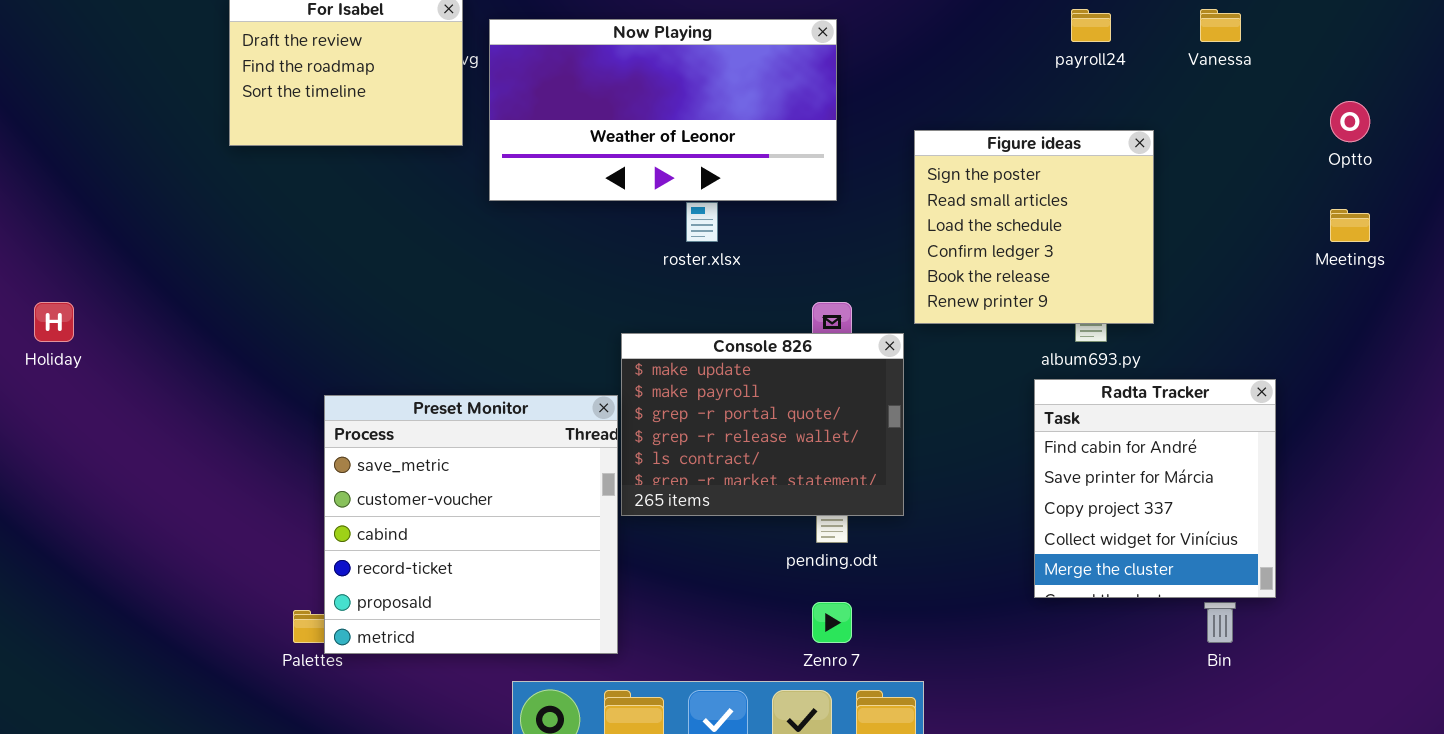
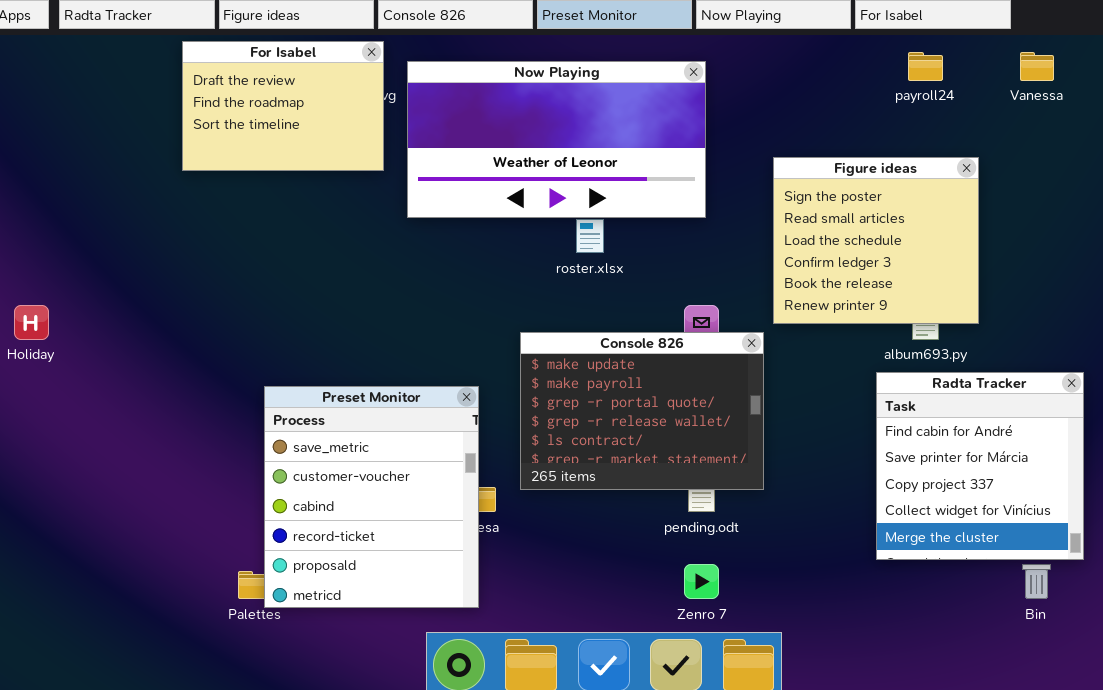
Preset Monitor: [324,395,618,654] -> [264,386,479,608], resized

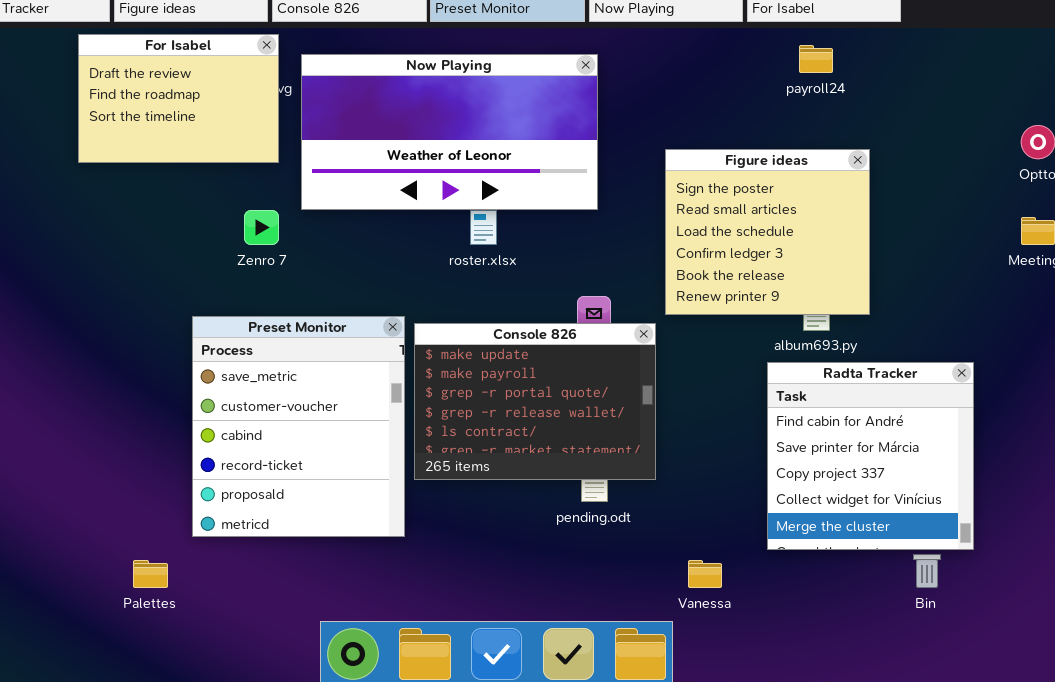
Vanessa: [1020,52,1054,81] -> [688,560,722,588], moved
Preset Monitor: [264,386,479,608] -> [192,316,405,537], moved
Zenro 7: [684,564,719,599] -> [244,210,279,245], moved

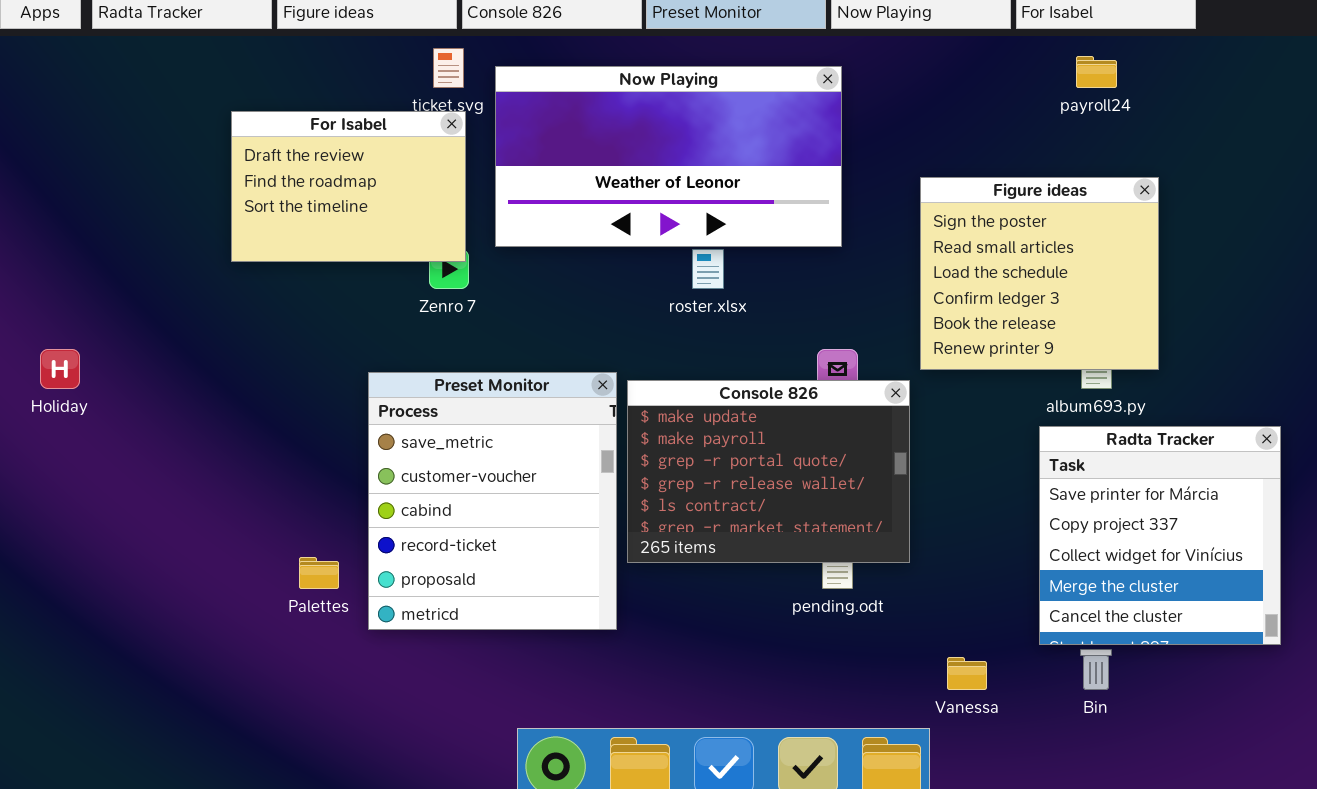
For Isabel: [78,34,279,163] -> [231,111,466,262], moved
Radta Tracker: [767,362,974,550] -> [1039,426,1281,645], scrolled down 1 row
Bin: [913,554,941,588] -> [1080,649,1112,690], moved
Palettes: [133,560,168,588] -> [299,557,339,589], moved

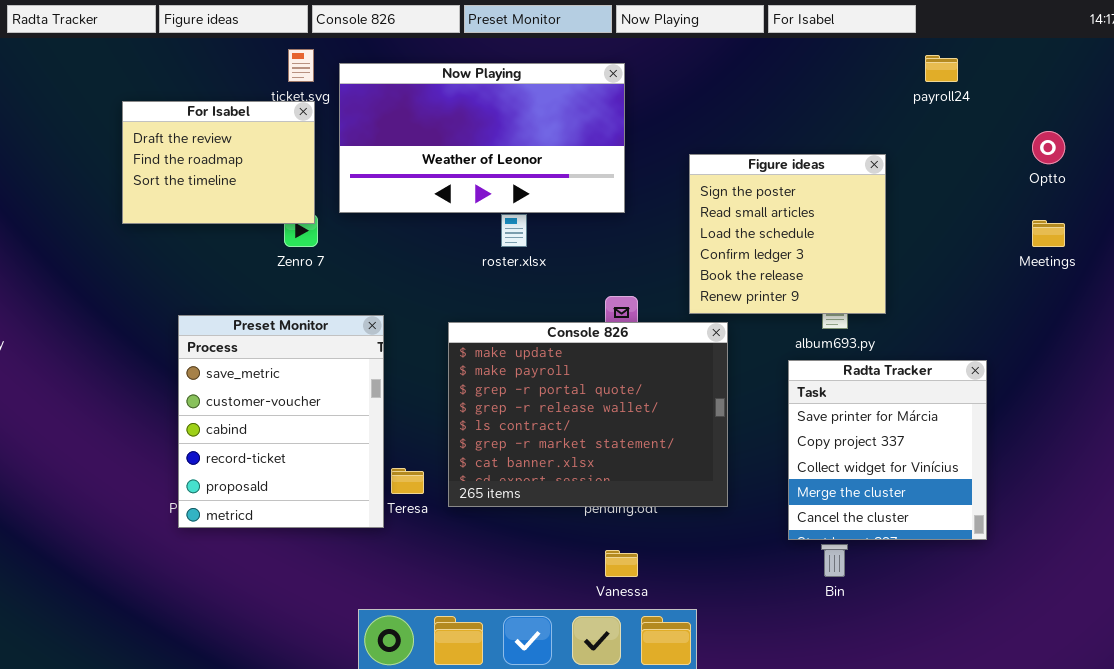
payroll24: [1076,56,1117,88] -> [925,55,958,82], moved
Preset Monitor: [368,372,617,630] -> [178,315,384,528], moved
Console 826: [627,380,910,563] -> [448,322,728,507], resized
Vanessa: [947,657,987,690] -> [605,550,638,577], moved

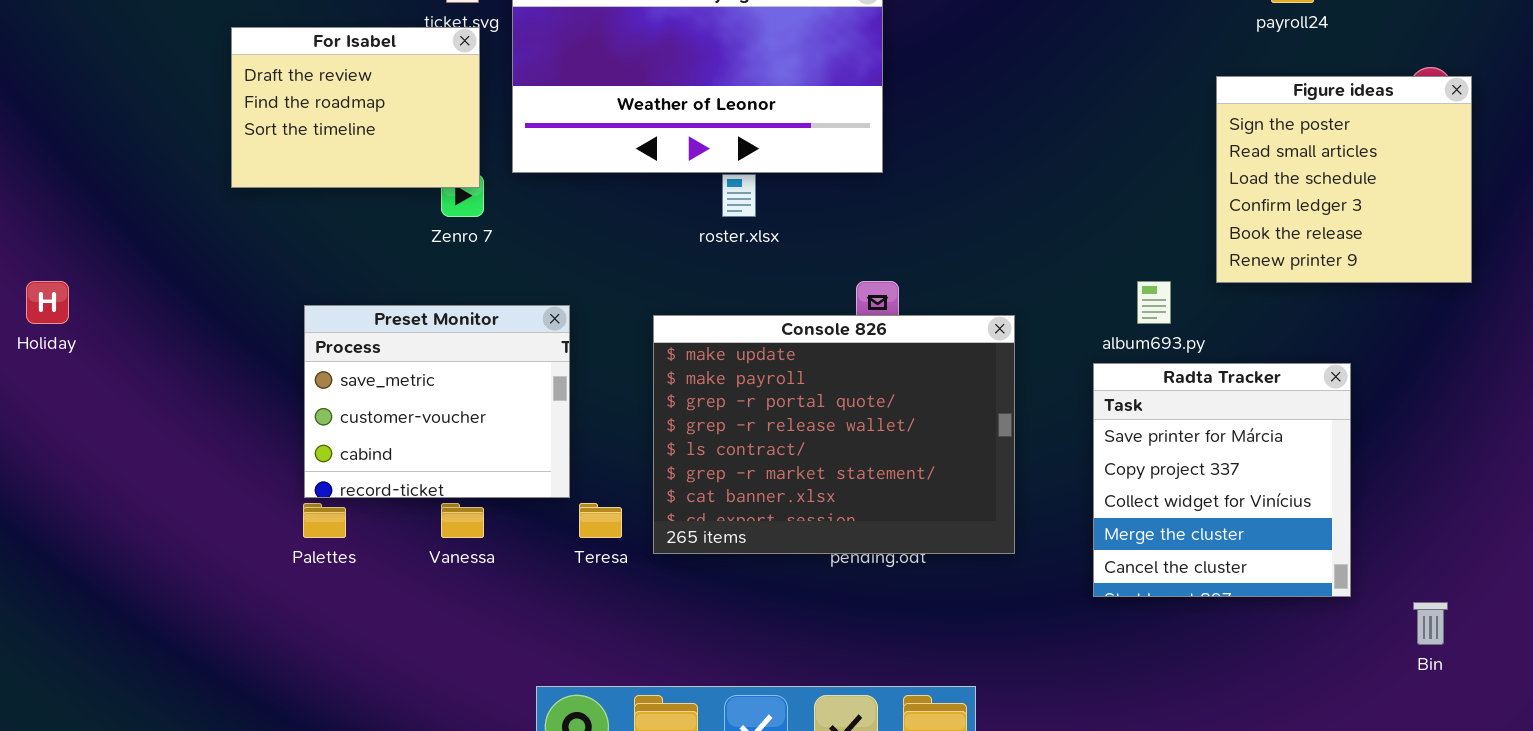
Figure ideas: [689,154,886,314] -> [1216,76,1472,283], moved
Preset Monitor: [178,315,384,528] -> [304,305,570,498], resized
Bin: [821,544,848,577] -> [1413,602,1448,645], moved
Vanessa: [605,550,638,577] -> [441,503,484,538], moved

